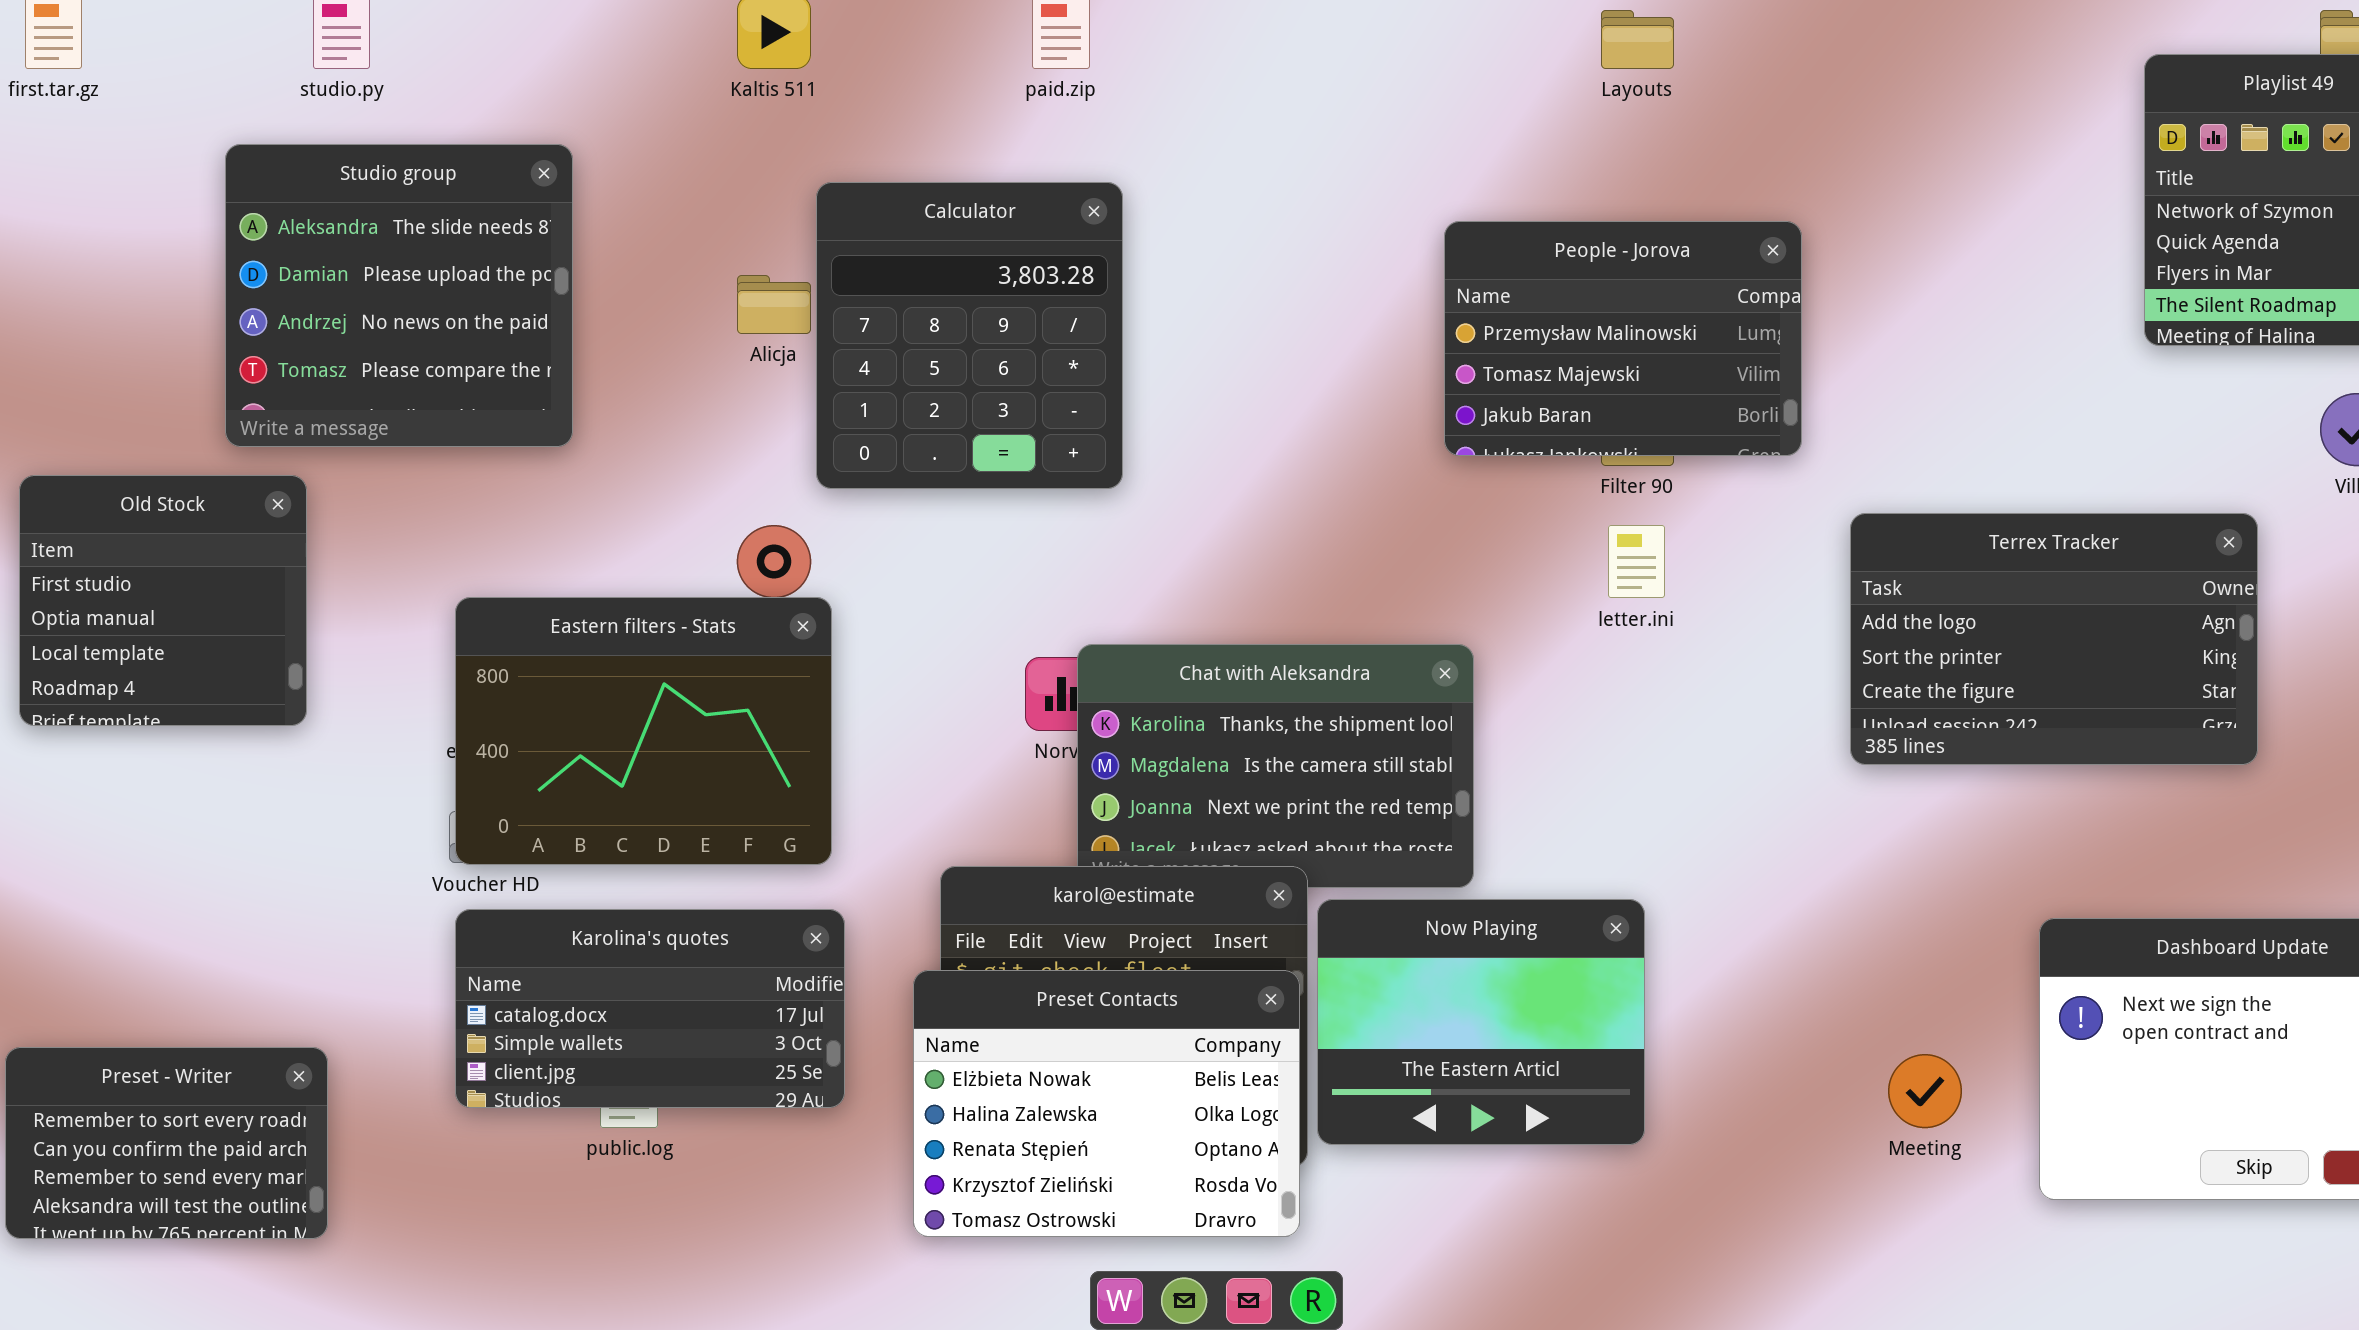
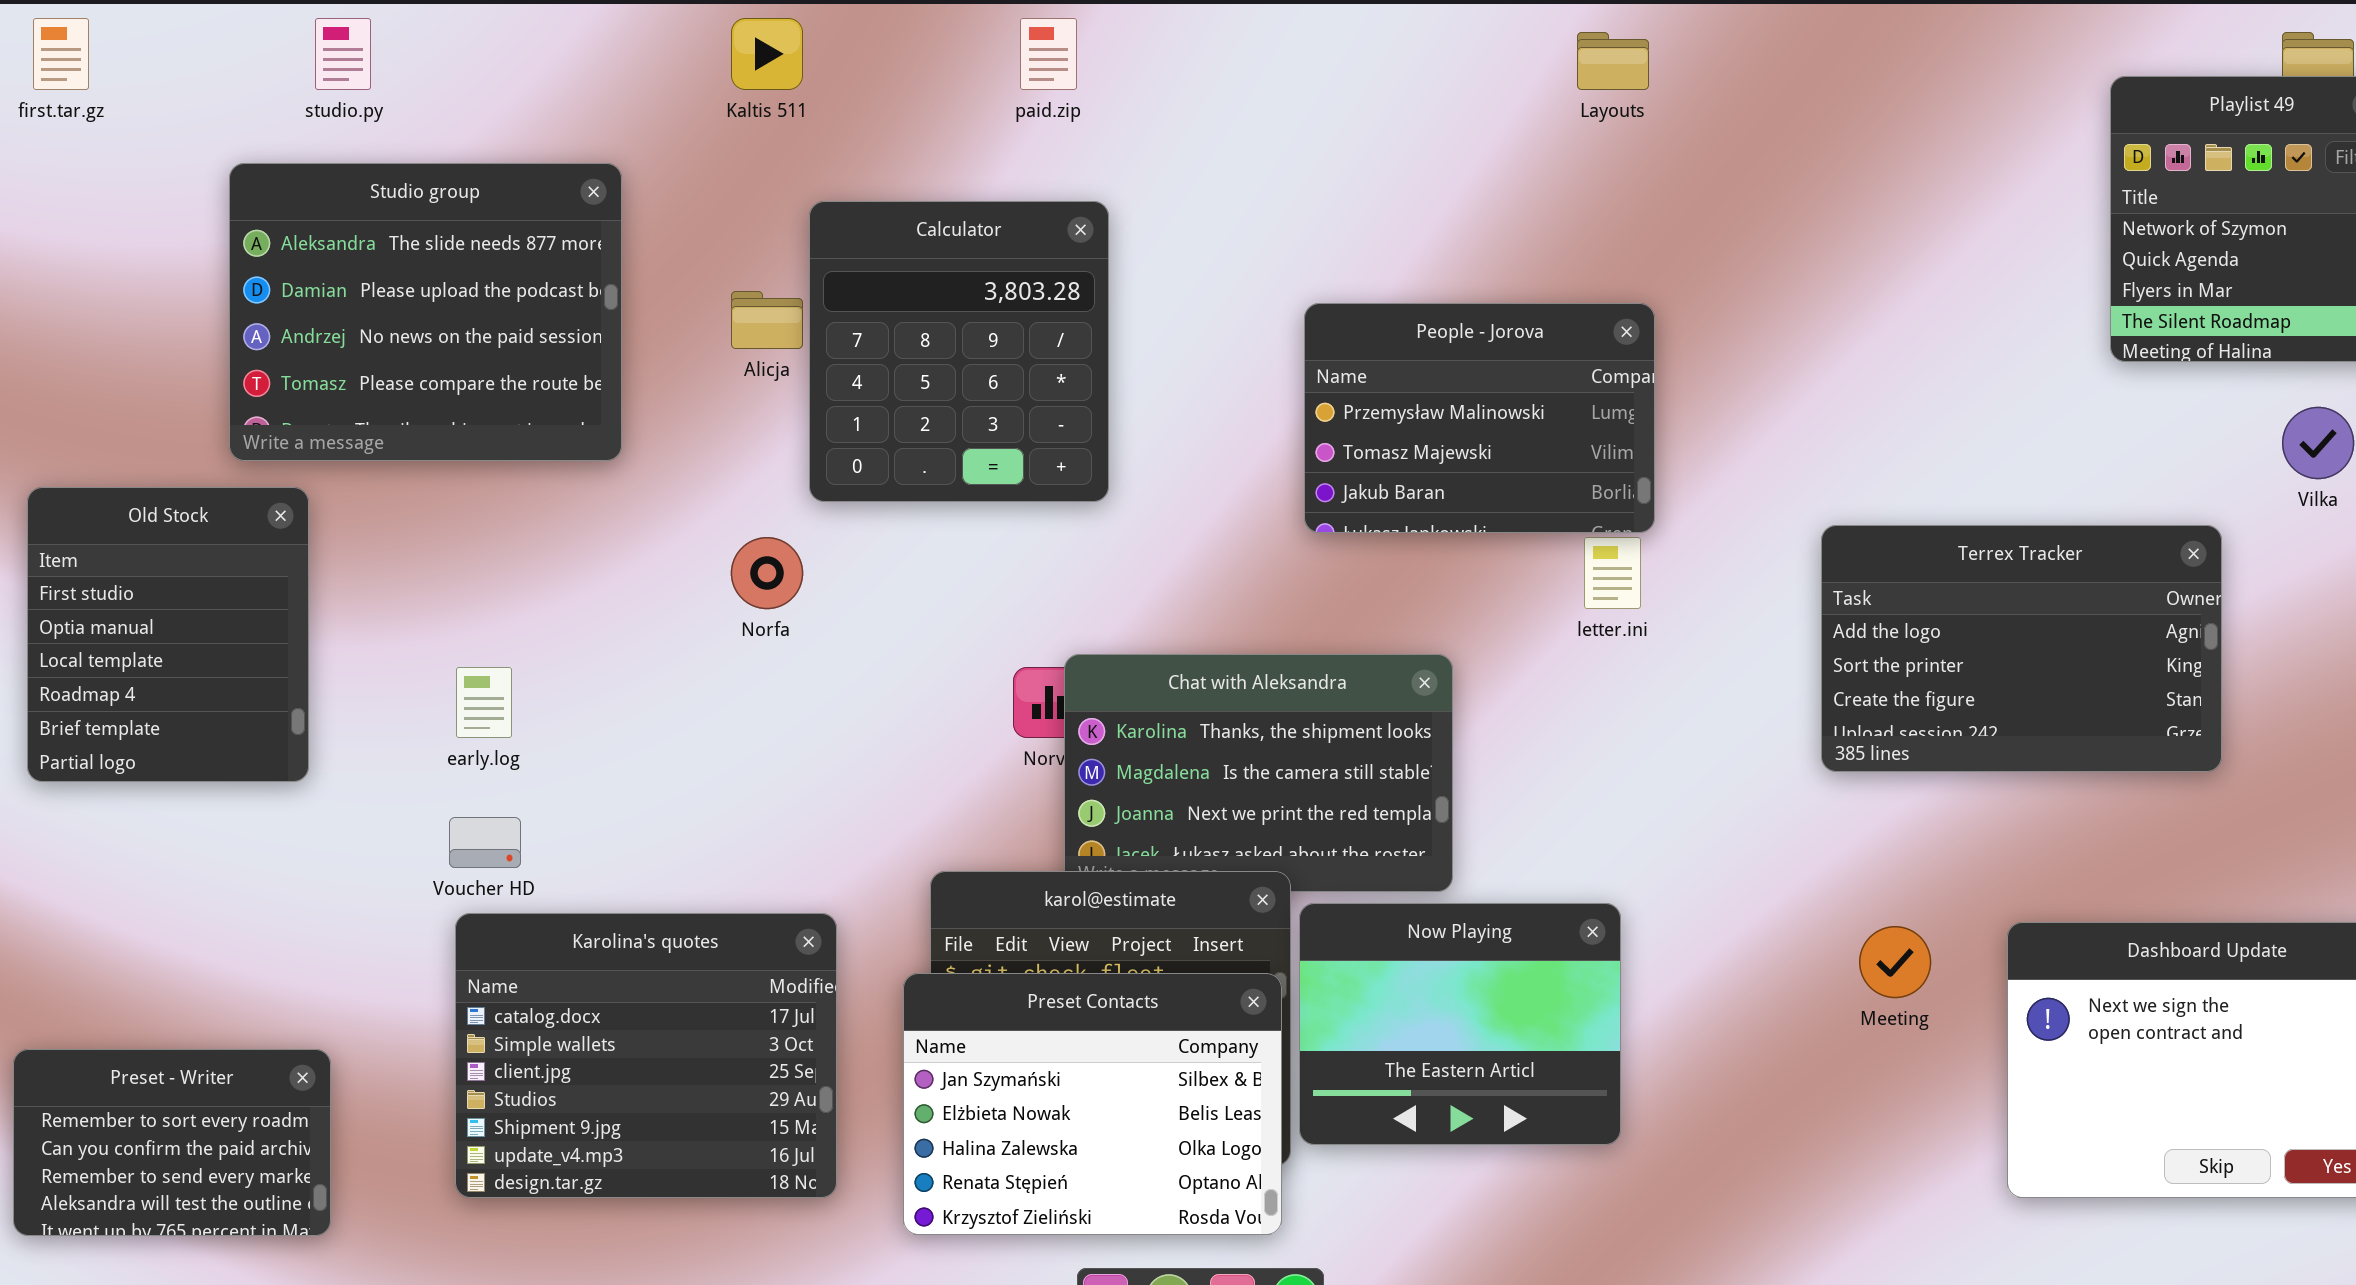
Studio group: [225,144,573,447] -> [229,163,622,461], resized
People - Jorova: [1444,221,1802,456] -> [1304,303,1655,533], moved
Old Stock: [19,475,307,726] -> [27,487,309,782], resized
Eastern filters - Stats: [455,597,832,865] -> none, closed
Karolina's quotes: [455,909,845,1108] -> [455,913,837,1198], resized
Preset Contacts: [913,970,1300,1237] -> [903,973,1282,1235], scrolled up 1 row
Meeting: [1888,1054,1962,1128] -> [1859,926,1931,998], moved

